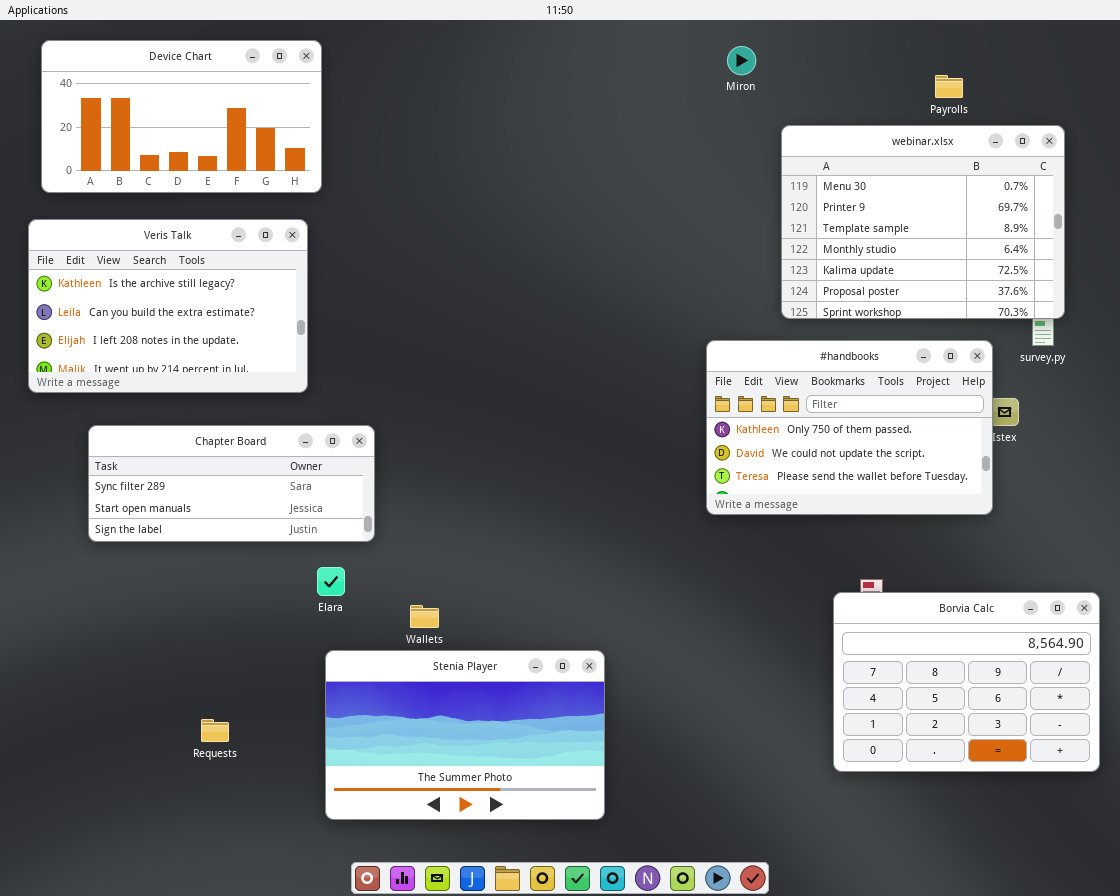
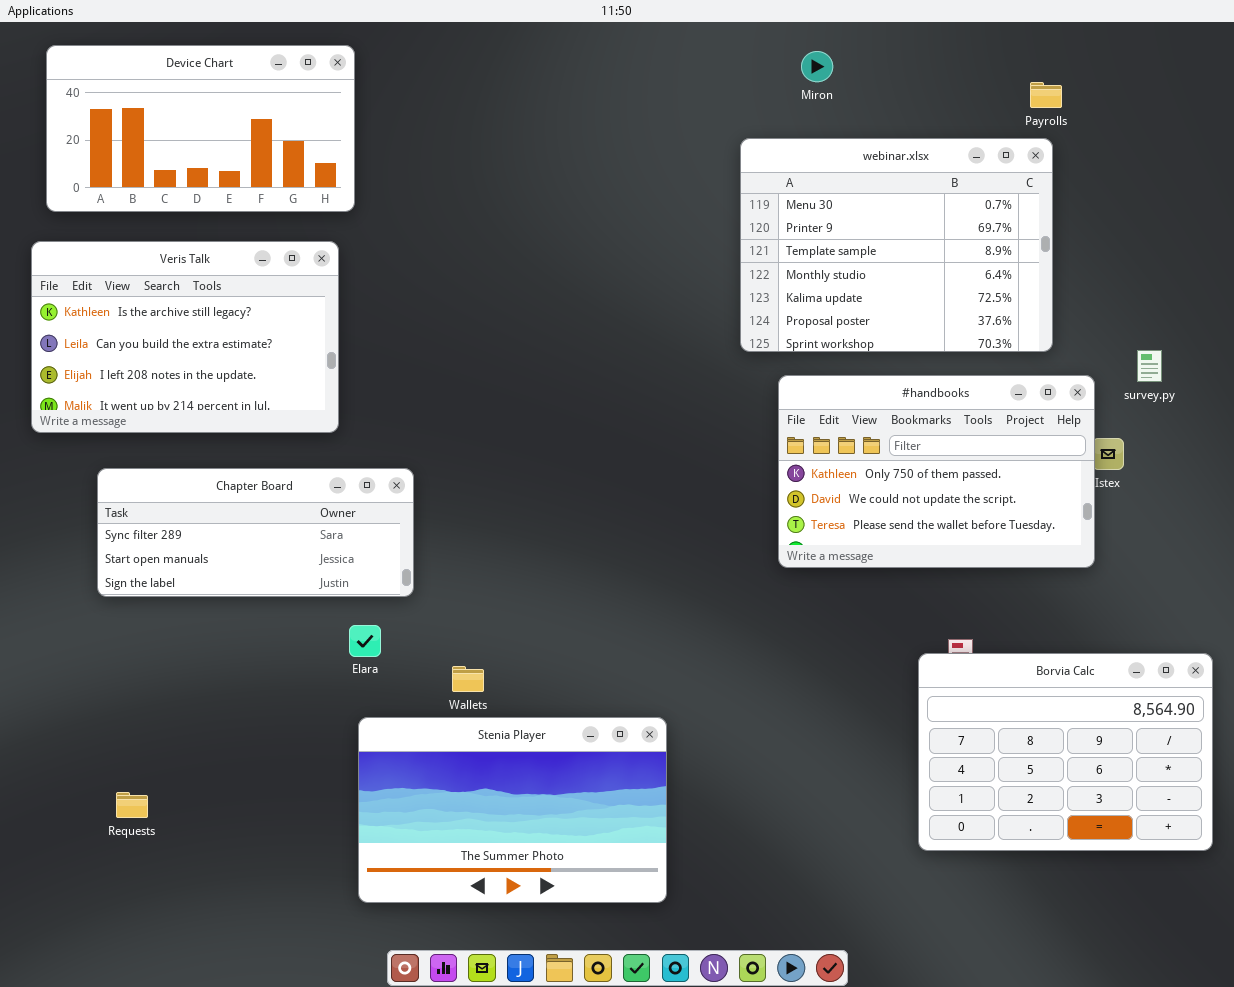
webinar.xlsx: [781,125,1065,319] -> [740,138,1053,352], moved
Requests: [201,719,229,742] -> [116,792,148,818], moved

